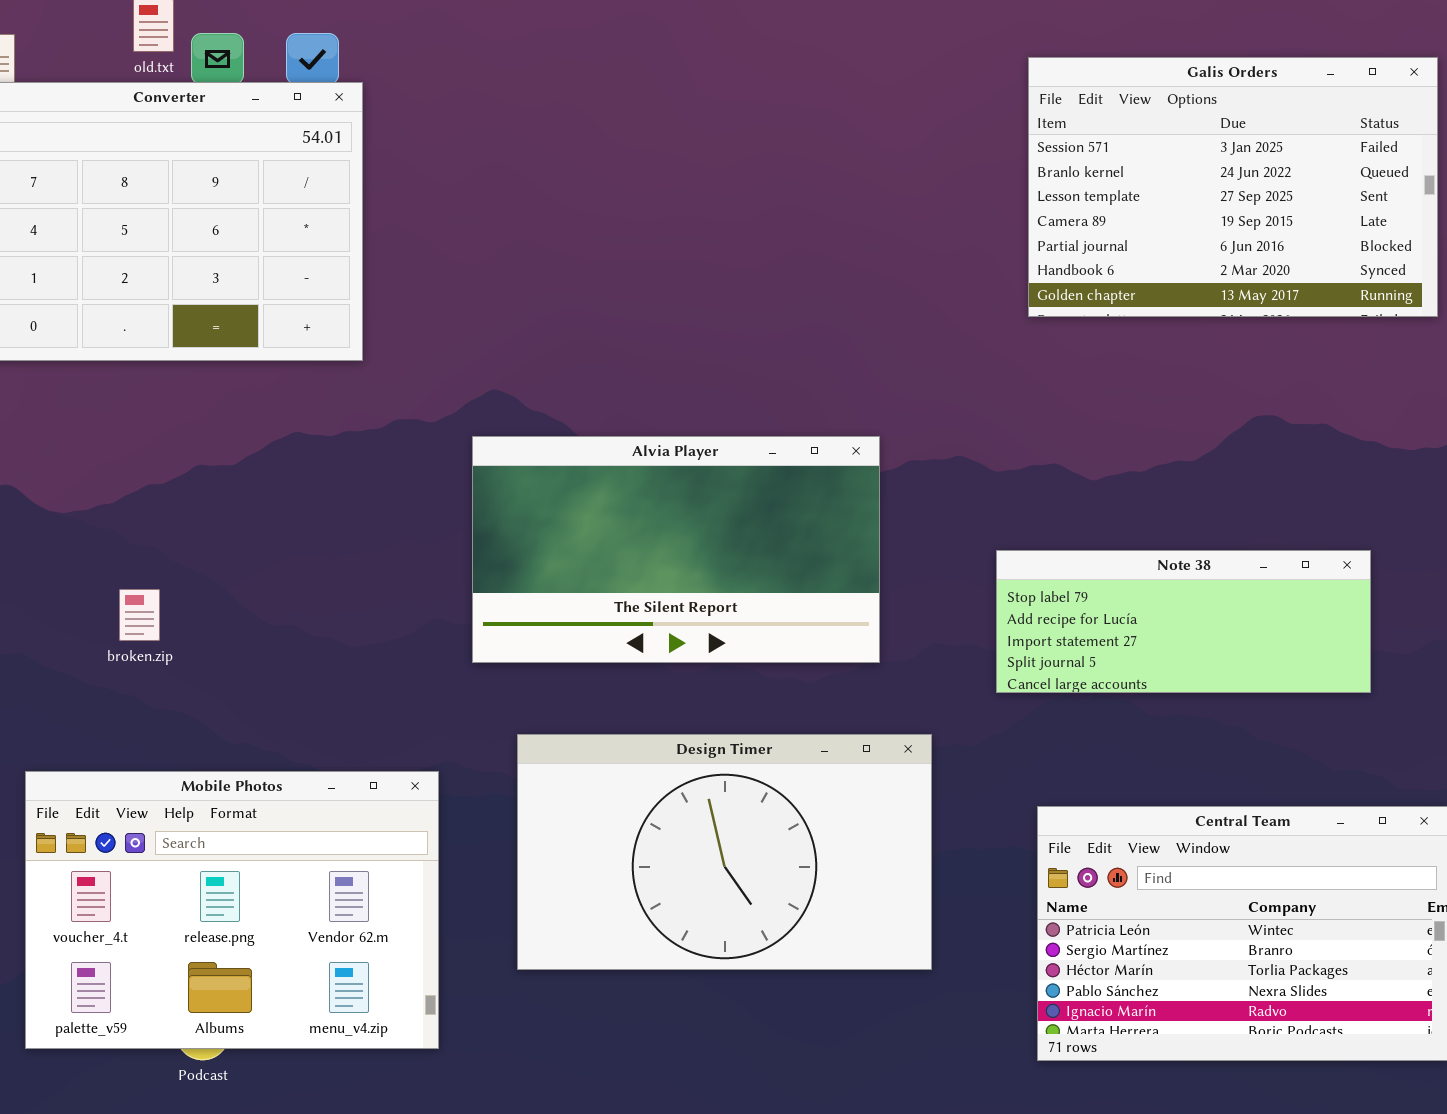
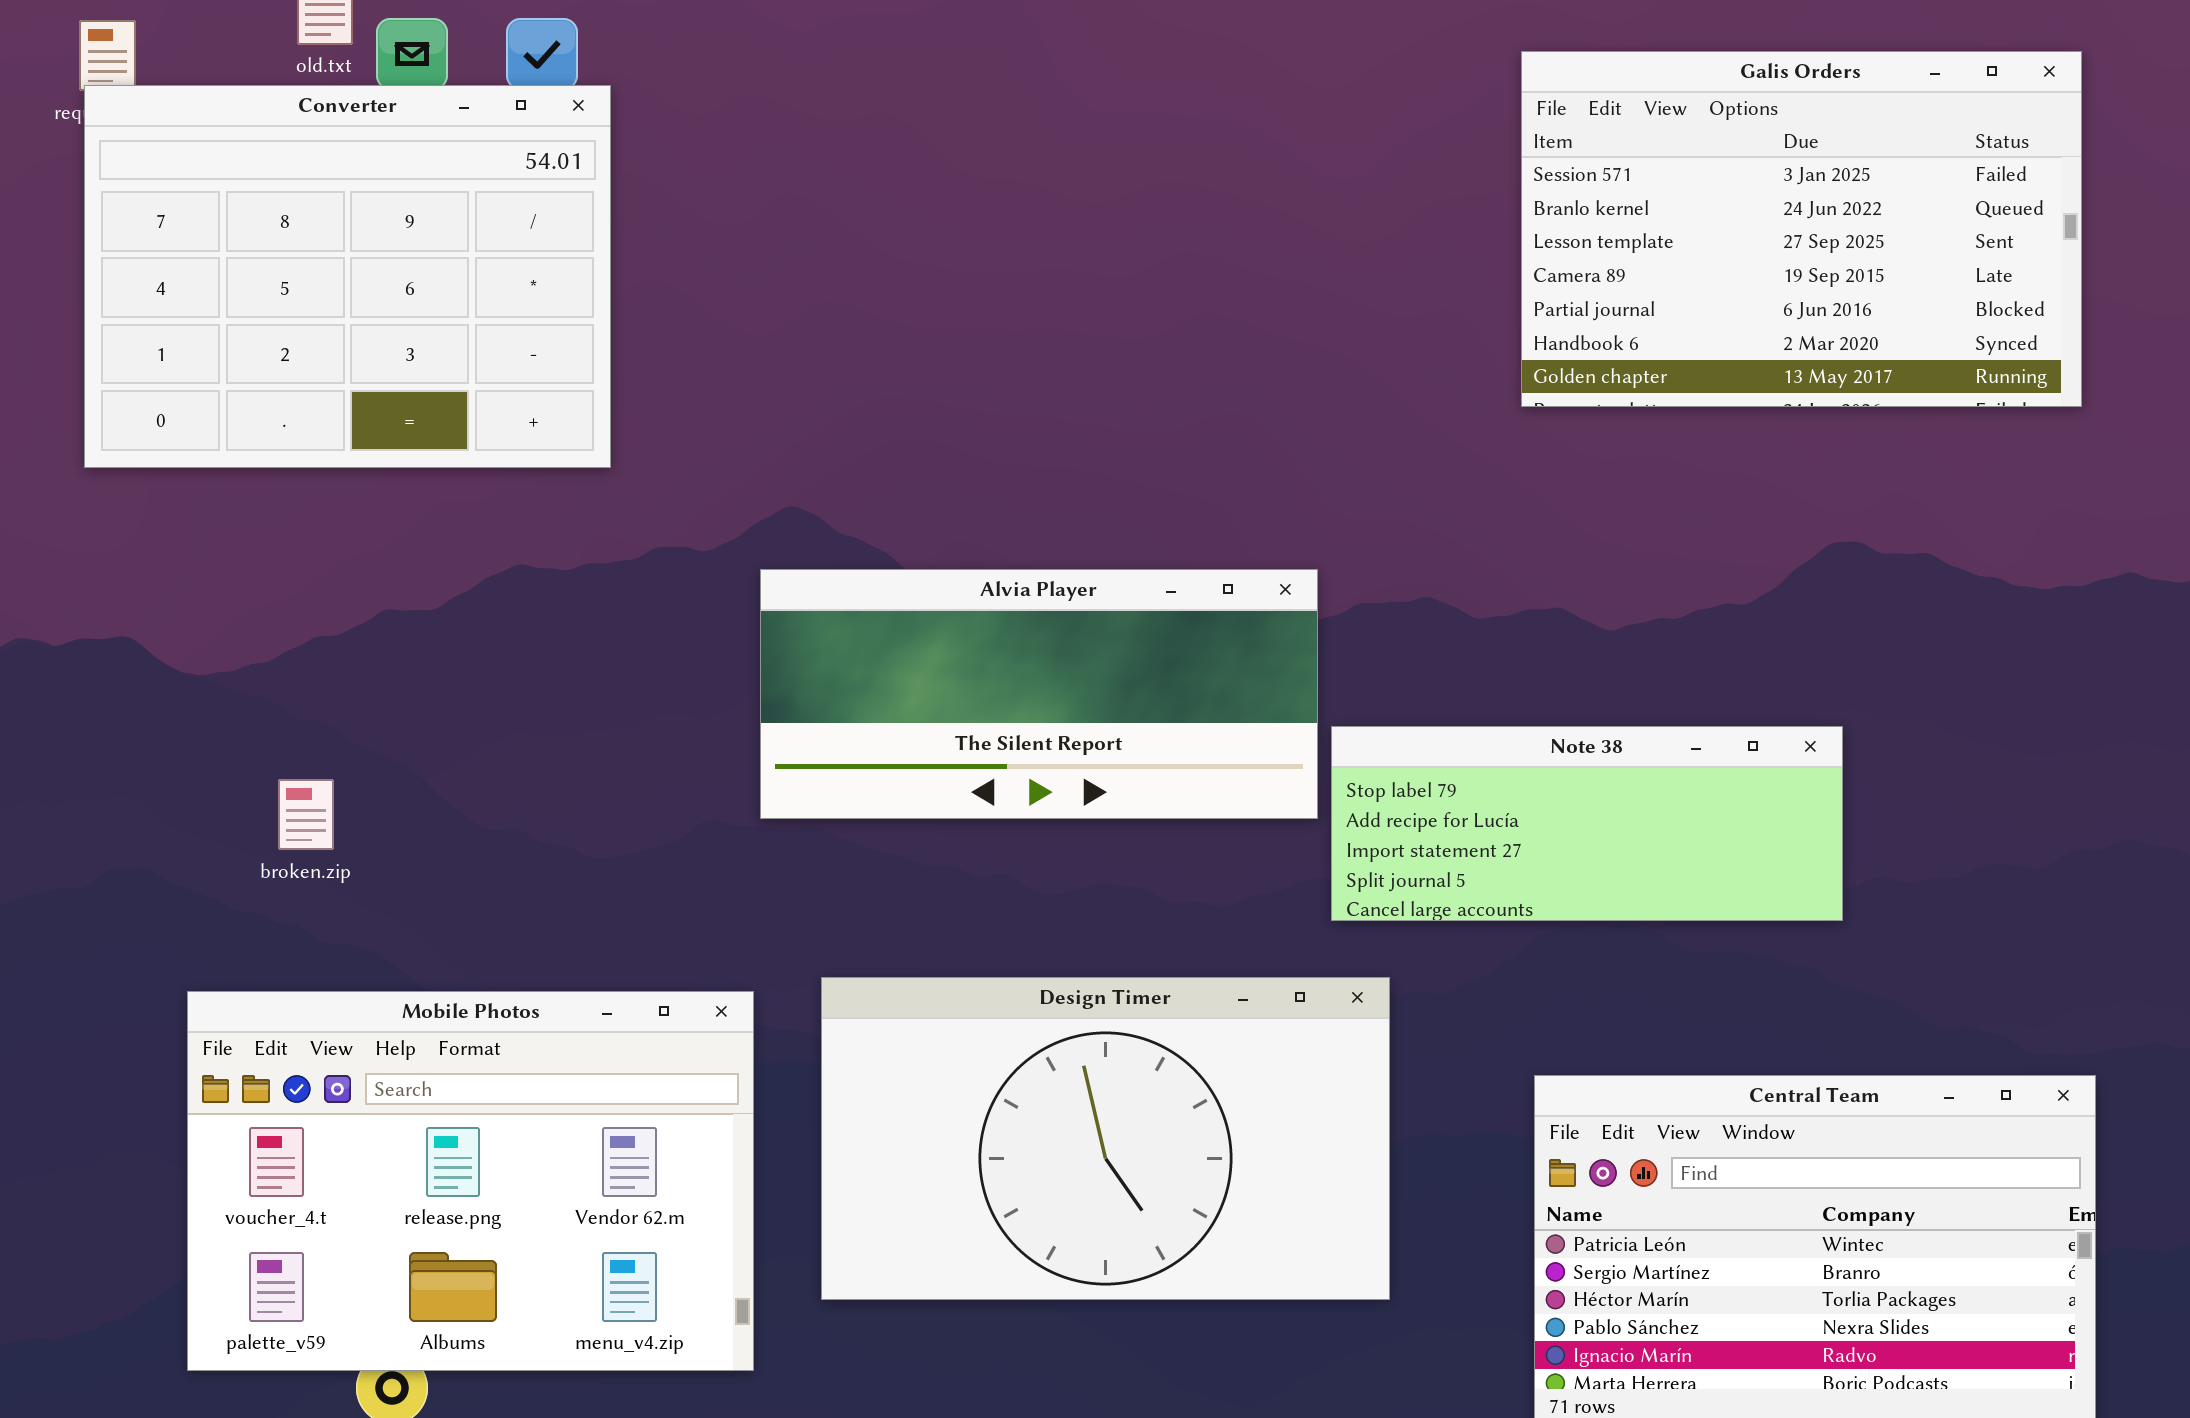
Alvia Player: [472,436,880,663] -> [760,569,1318,819], resized
Note 38: [996,550,1371,693] -> [1331,726,1843,921], moved
Mobile Photos: [25,771,439,1049] -> [187,991,754,1371], moved

